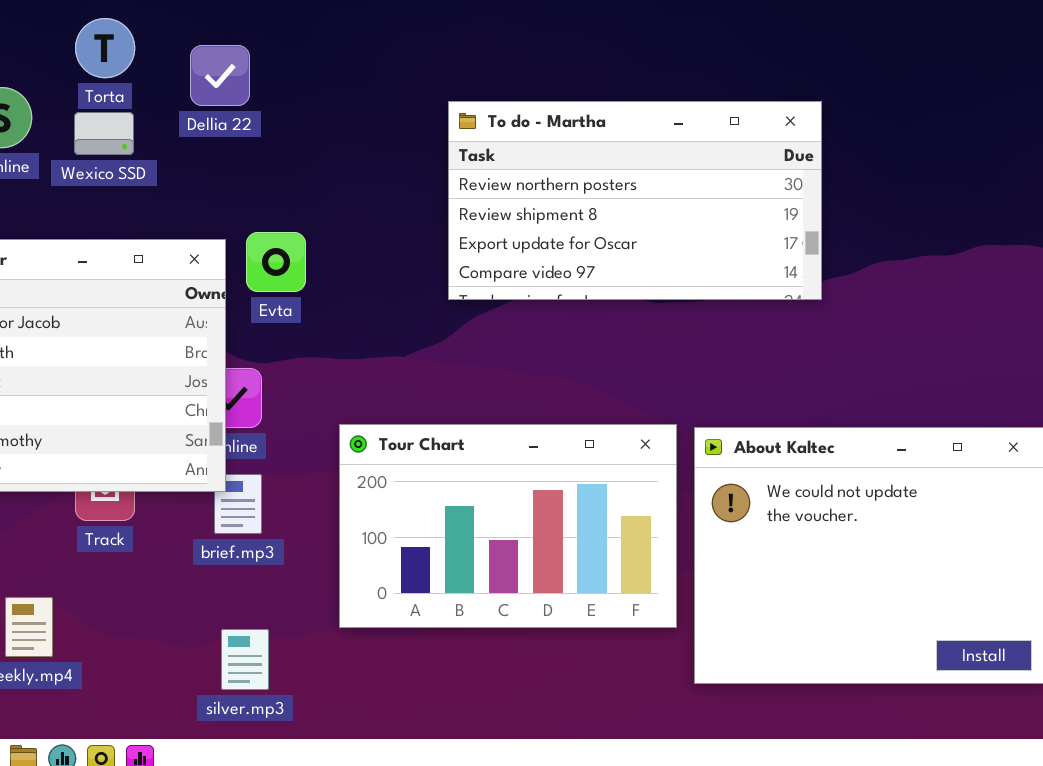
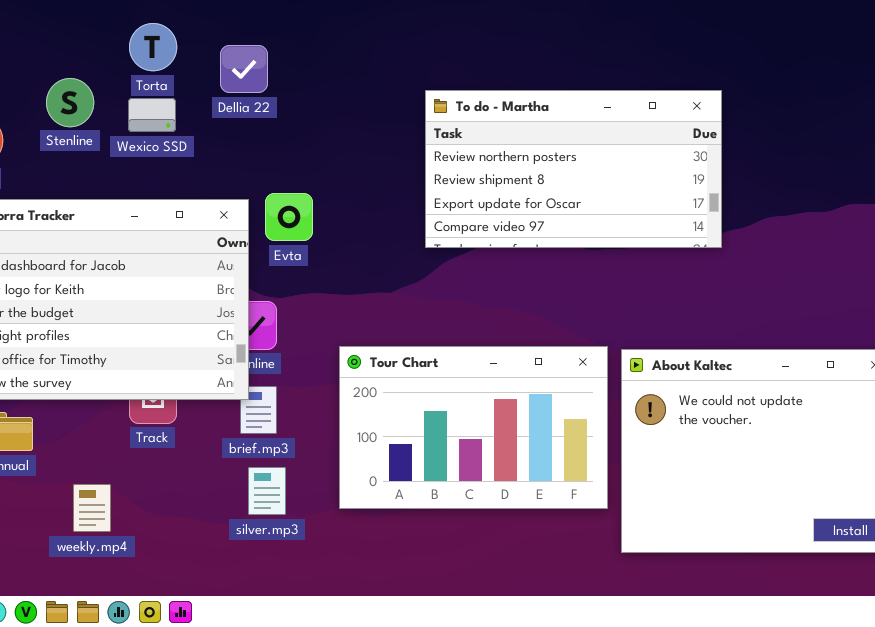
silver.mp3: [221,629,269,690] -> [248,467,286,515], moved

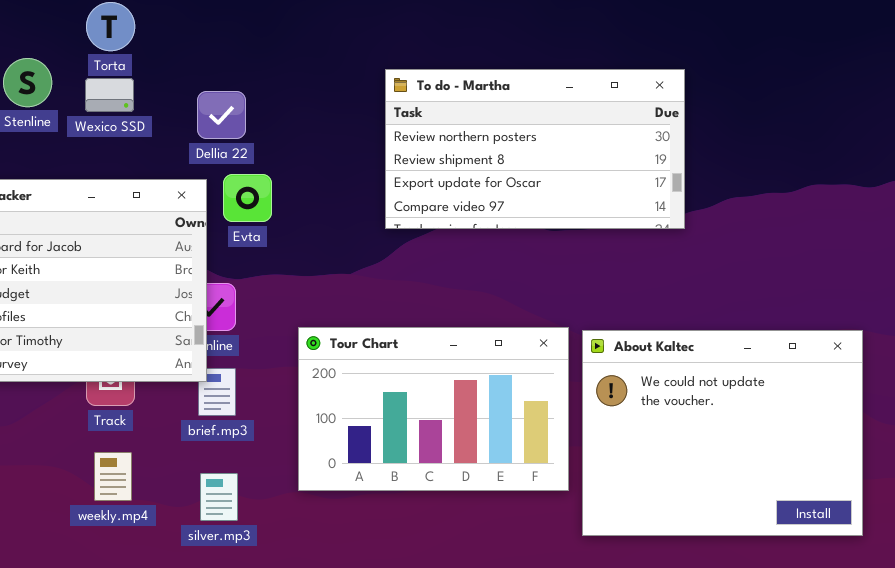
Dellia 22: [220,45,268,93] -> [197,91,246,139], moved
silver.mp3: [248,467,286,515] -> [200,473,238,521], moved
weekly.mp4: [73,484,111,532] -> [94,452,132,501], moved

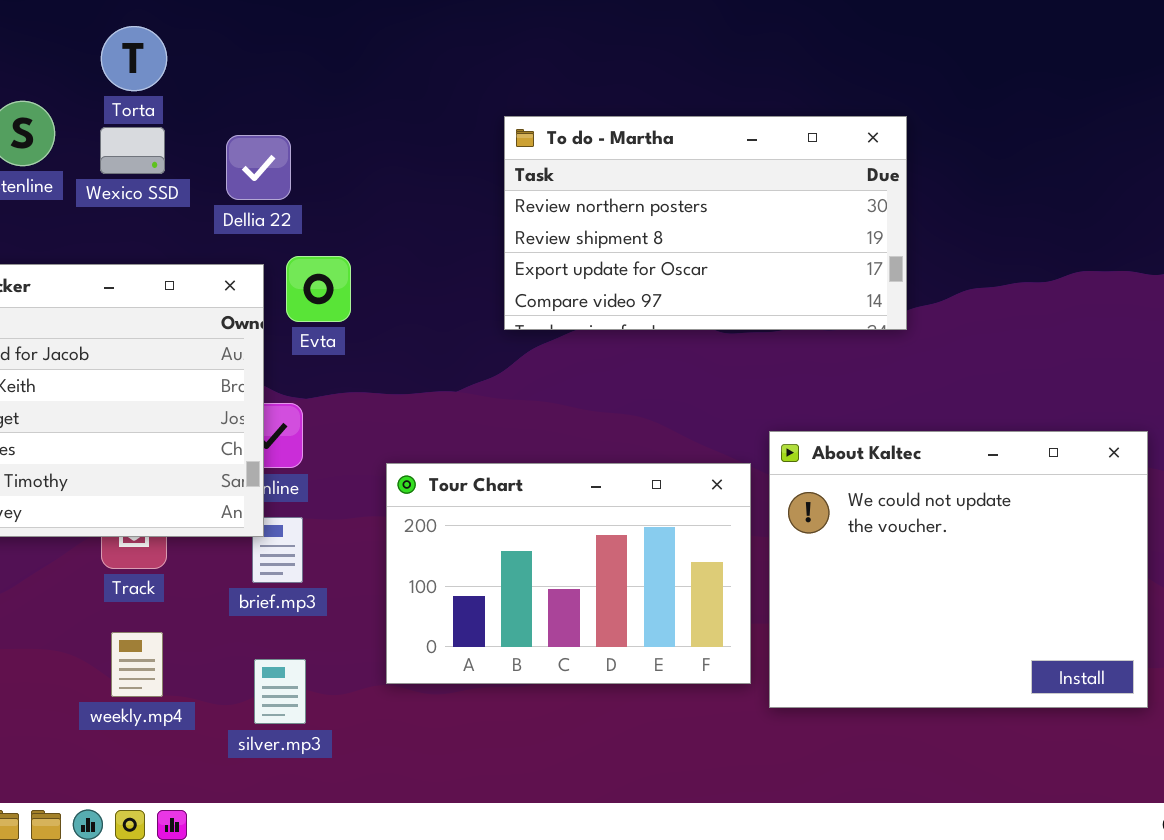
Dellia 22: [197,91,246,139] -> [226,135,291,200], moved
About Kaltec: [582,330,863,536] -> [769,431,1148,708], moved

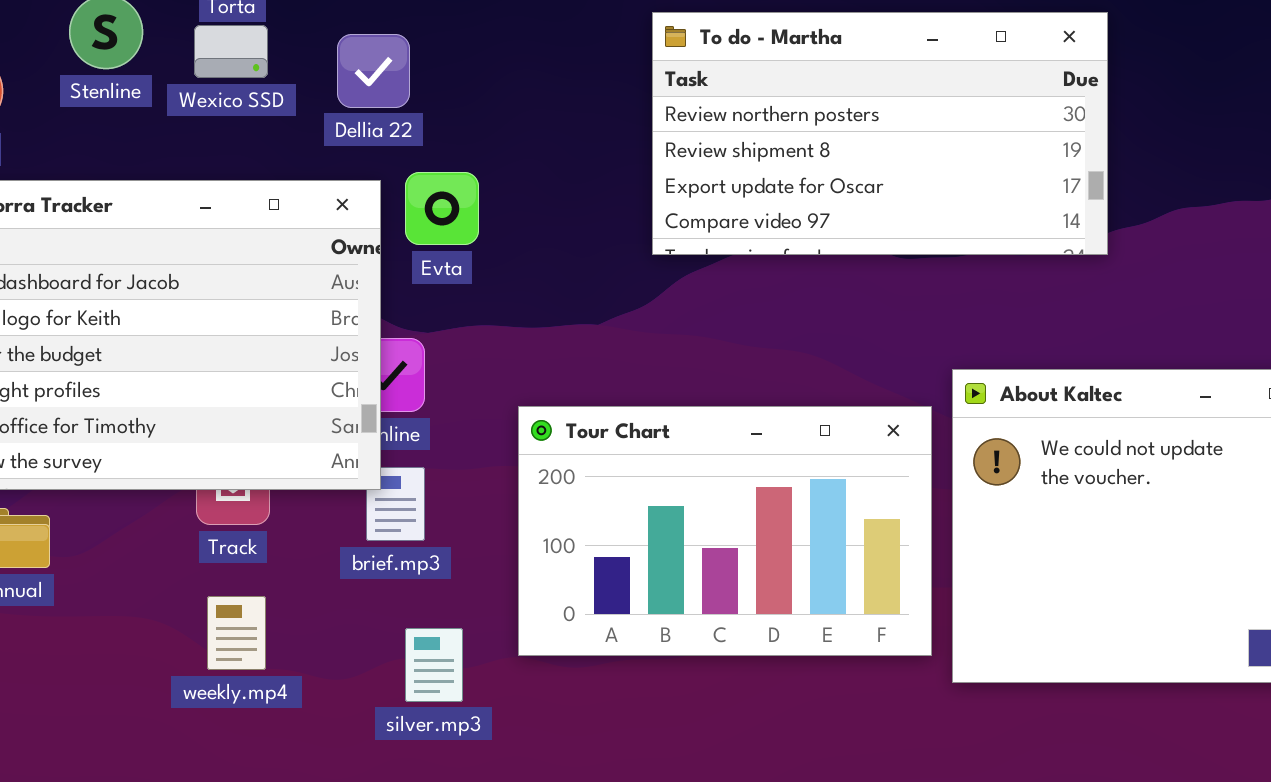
silver.mp3: [254,659,306,724] -> [405,628,463,702], moved

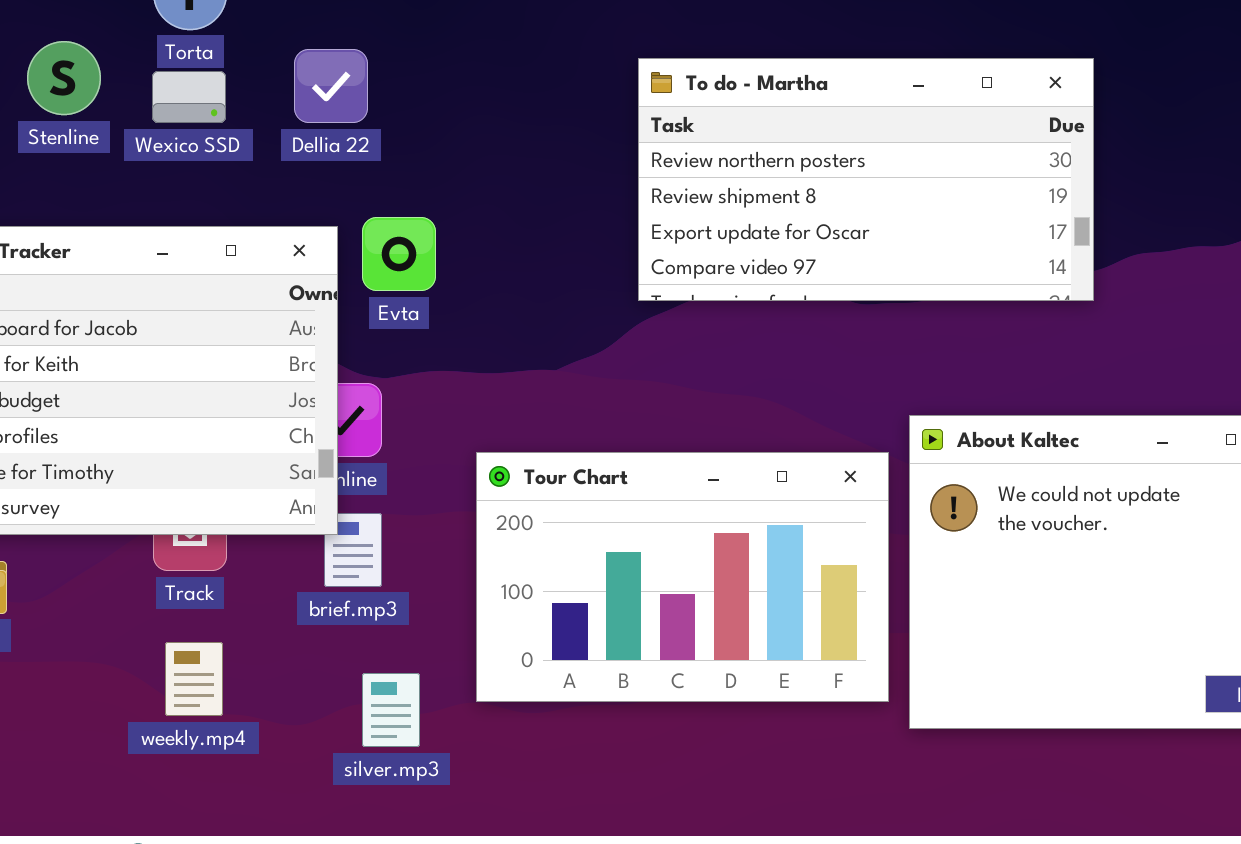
To do - Martha: [652,12,1108,255] -> [638,58,1094,301], moved
Dellia 22: [337,34,410,108] -> [294,49,368,123], moved

